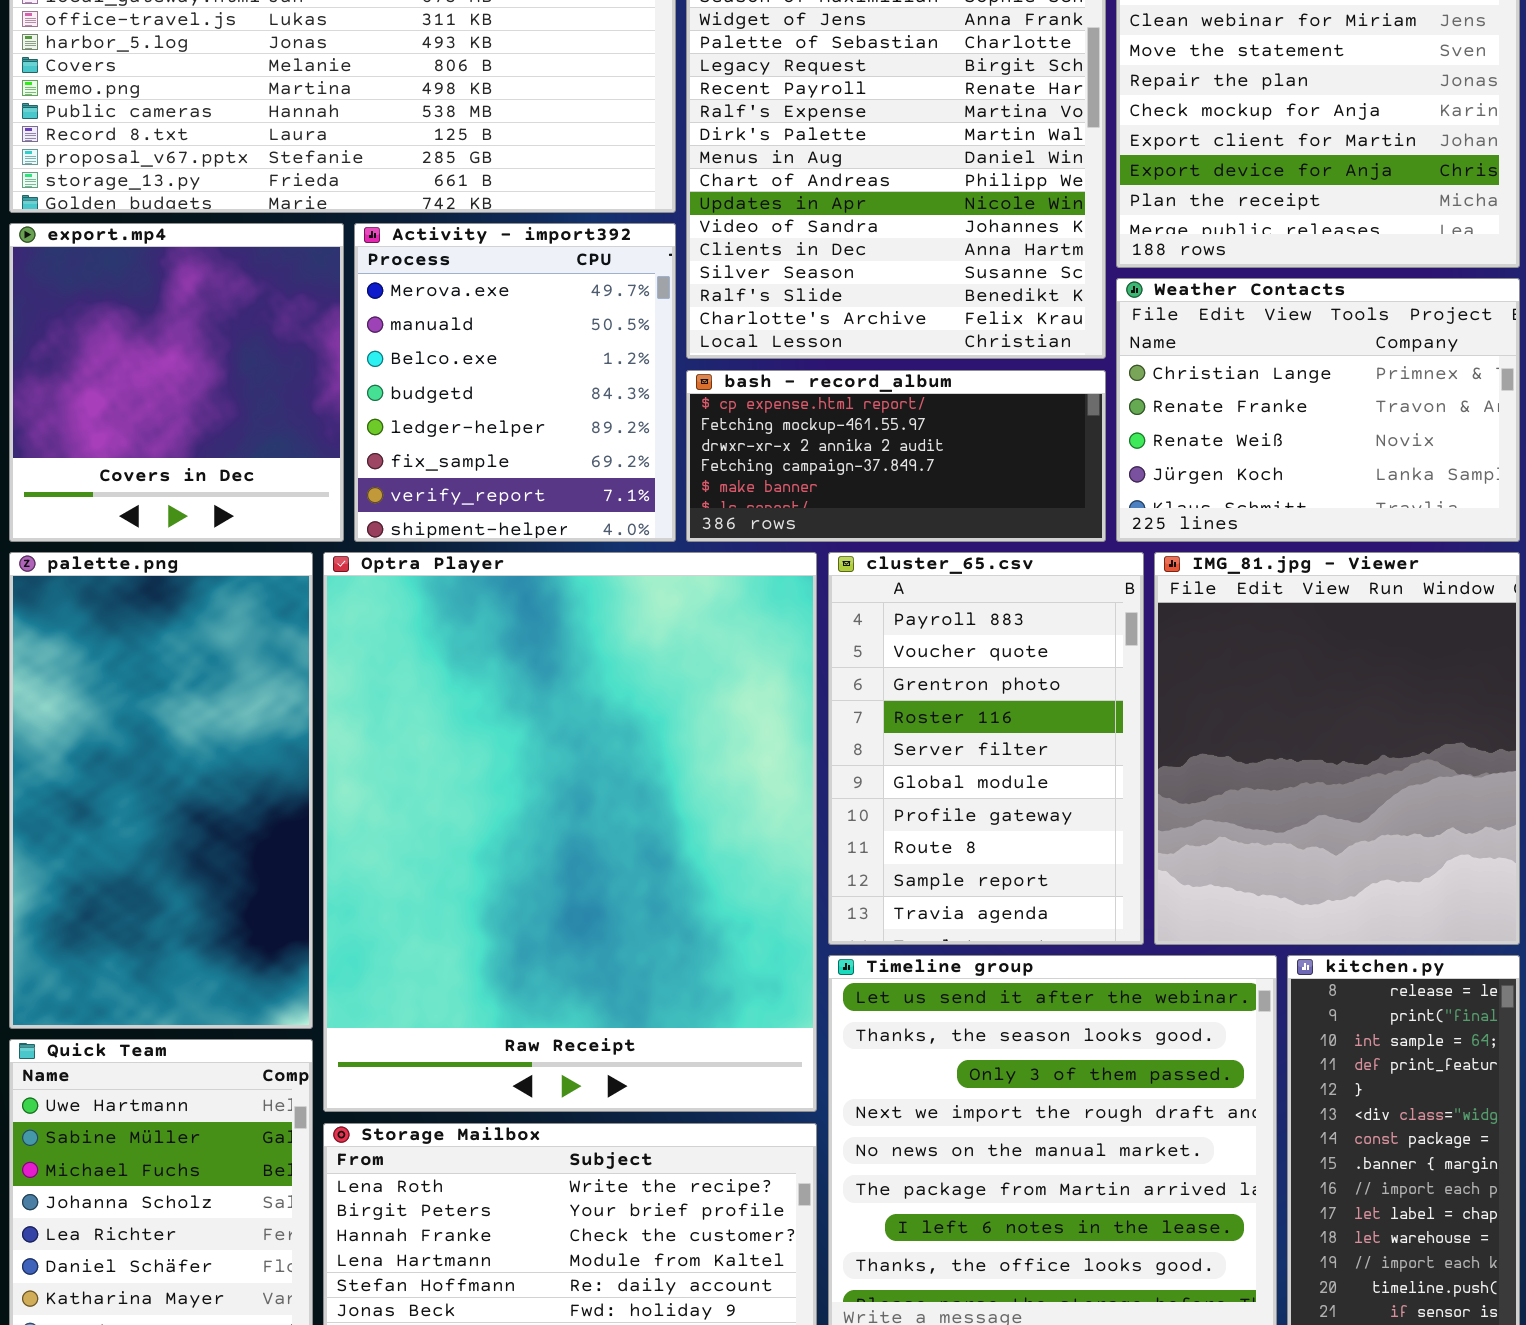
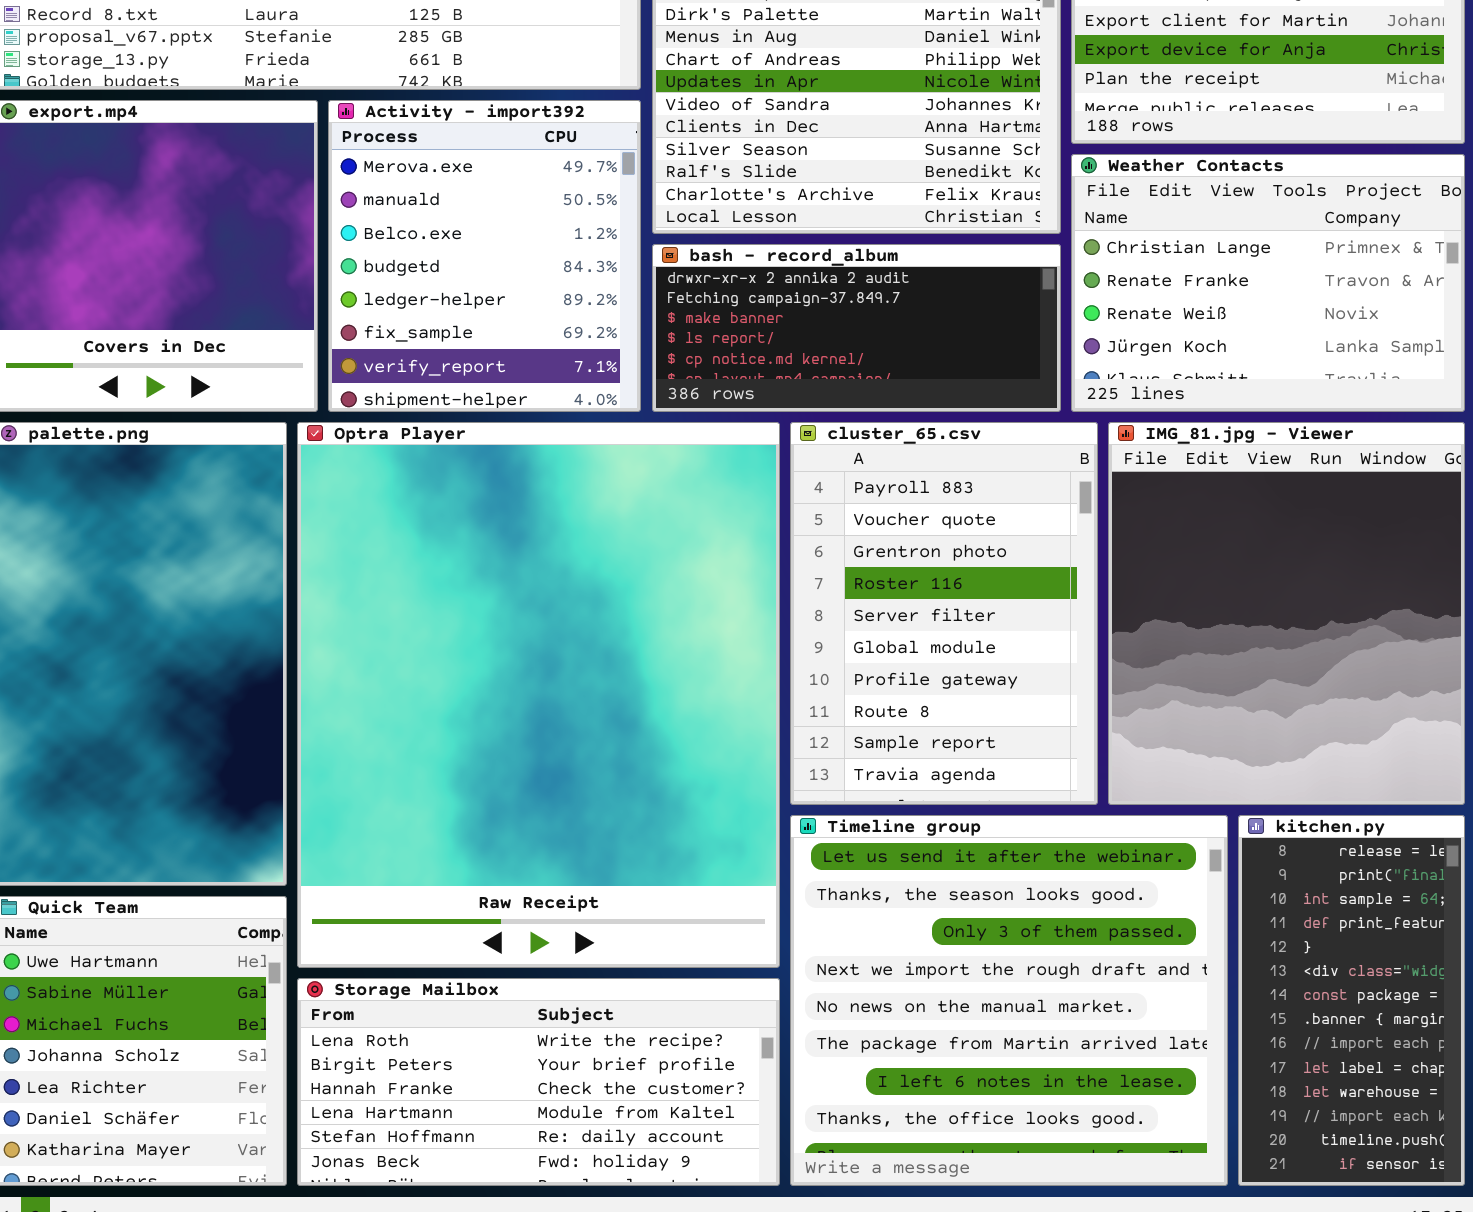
bash - record_album: [686,370,1106,542] -> [652,244,1061,412], scrolled down 2 rows

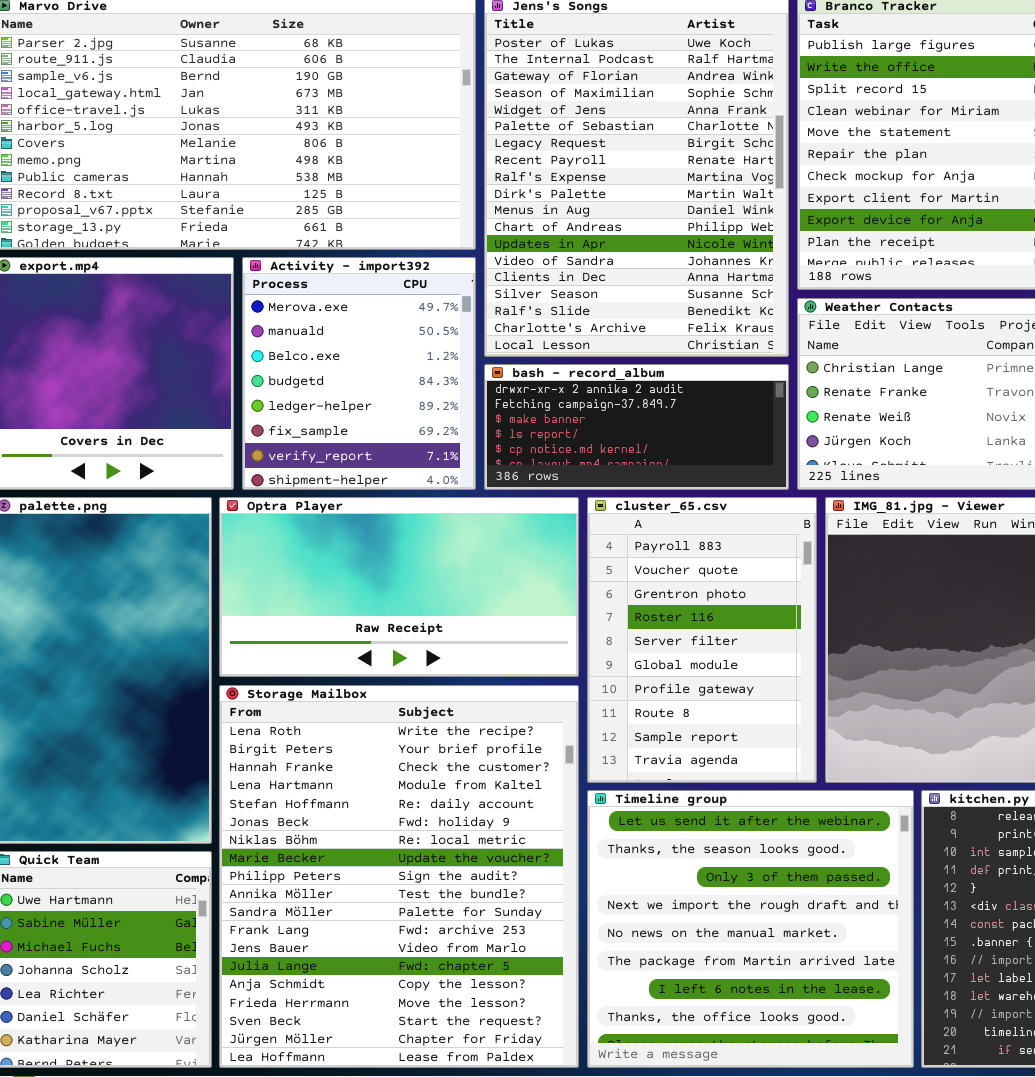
Optra Player: [297,422,780,968] -> [219,497,579,677], resized
Storage Mailbox: [297,978,780,1186] -> [219,685,579,1068], resized

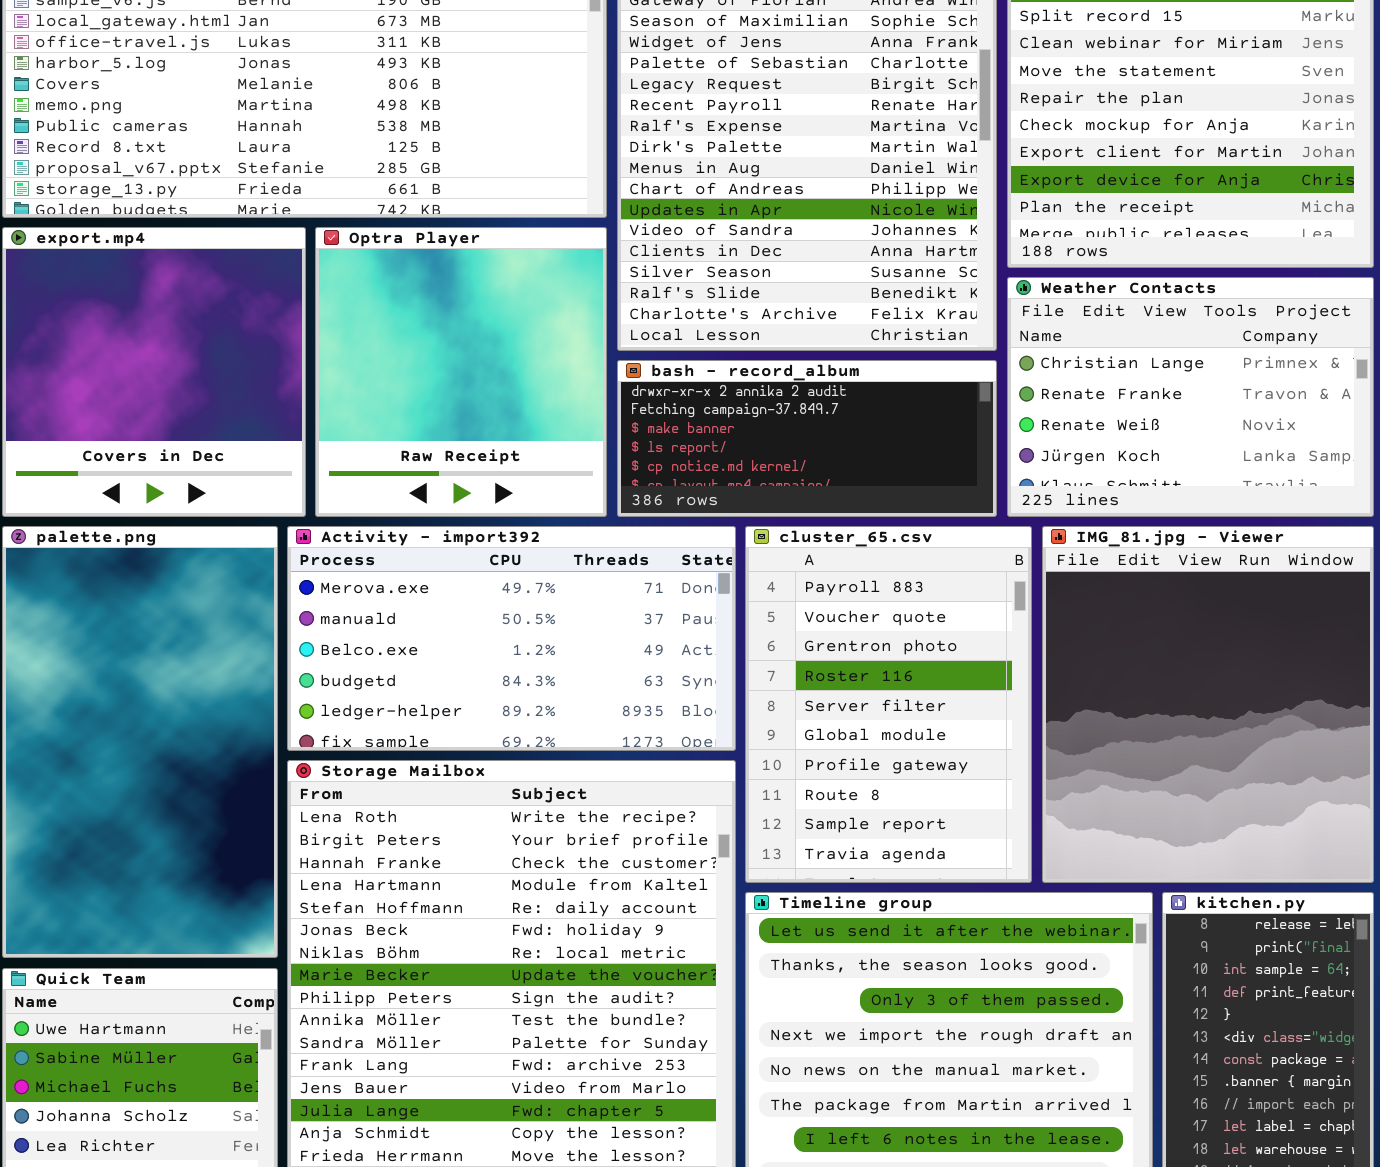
Activity - import392: [242,257,476,490] -> [287,526,736,751], moved, resized
Optra Player: [219,497,579,677] -> [315,227,607,517], moved, resized

